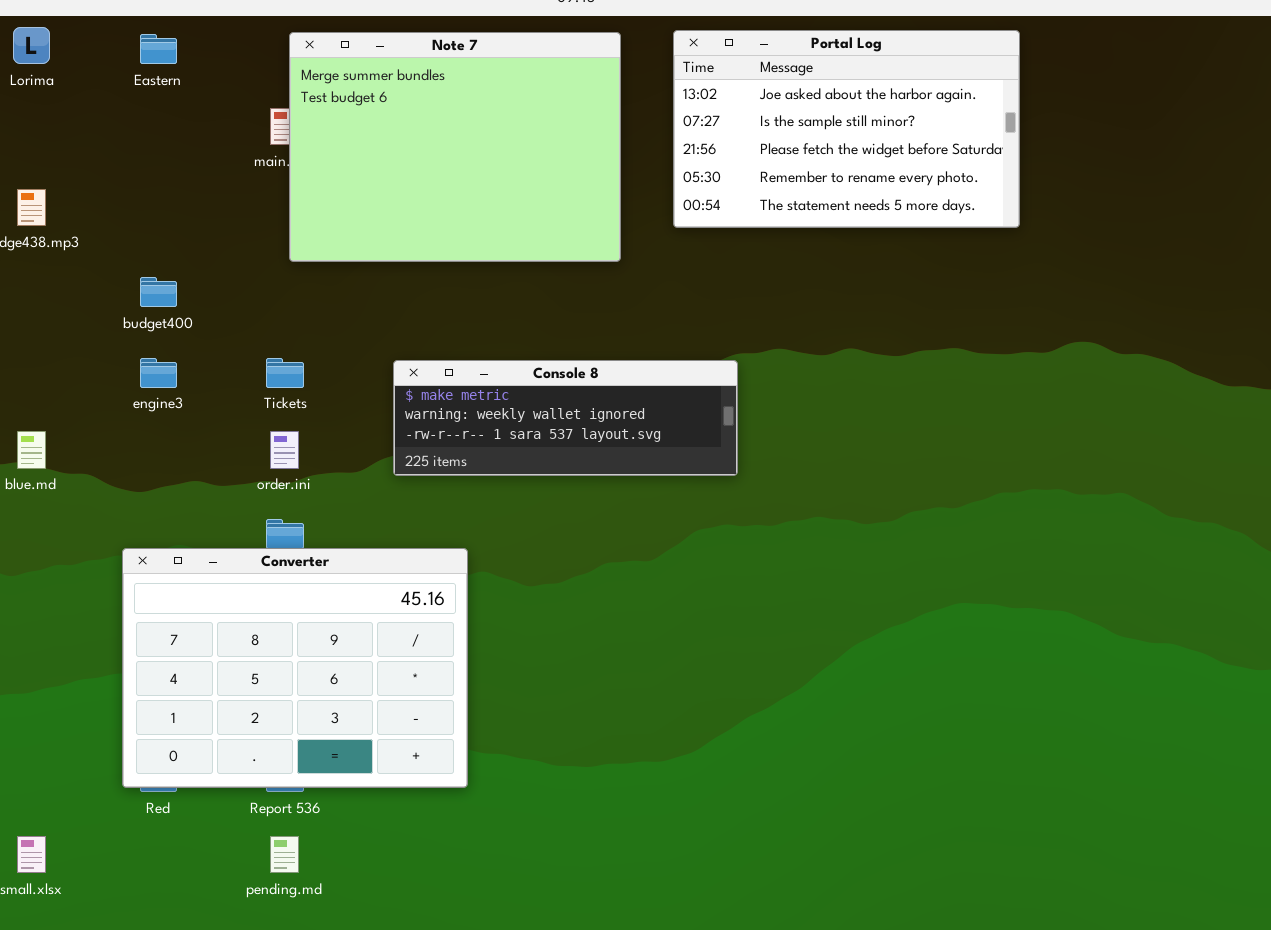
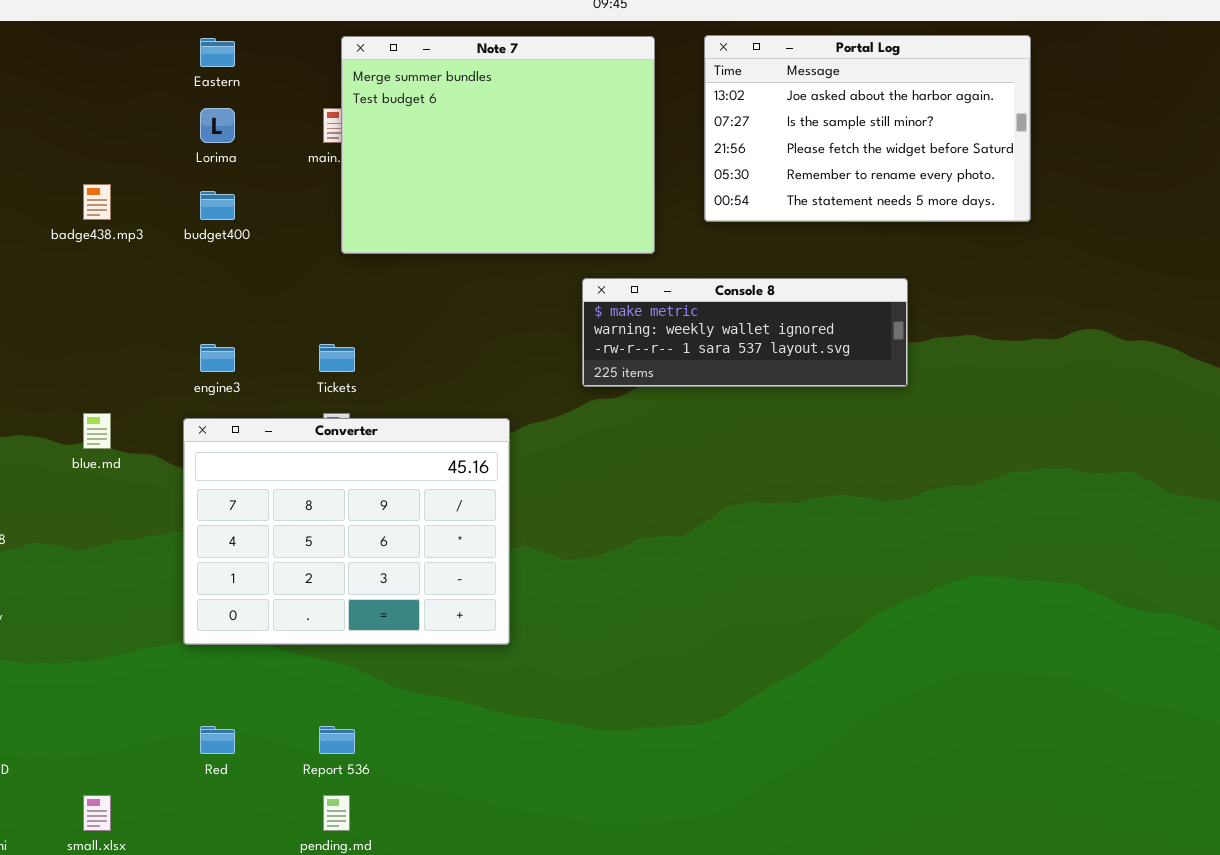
Lorima: [13,27,50,64] -> [200,108,235,143], moved
budget400: [140,277,177,307] -> [200,191,235,220], moved
Console 8: [393,360,738,476] -> [582,278,908,387], moved
Converter: [122,548,468,788] -> [183,418,510,645], moved

